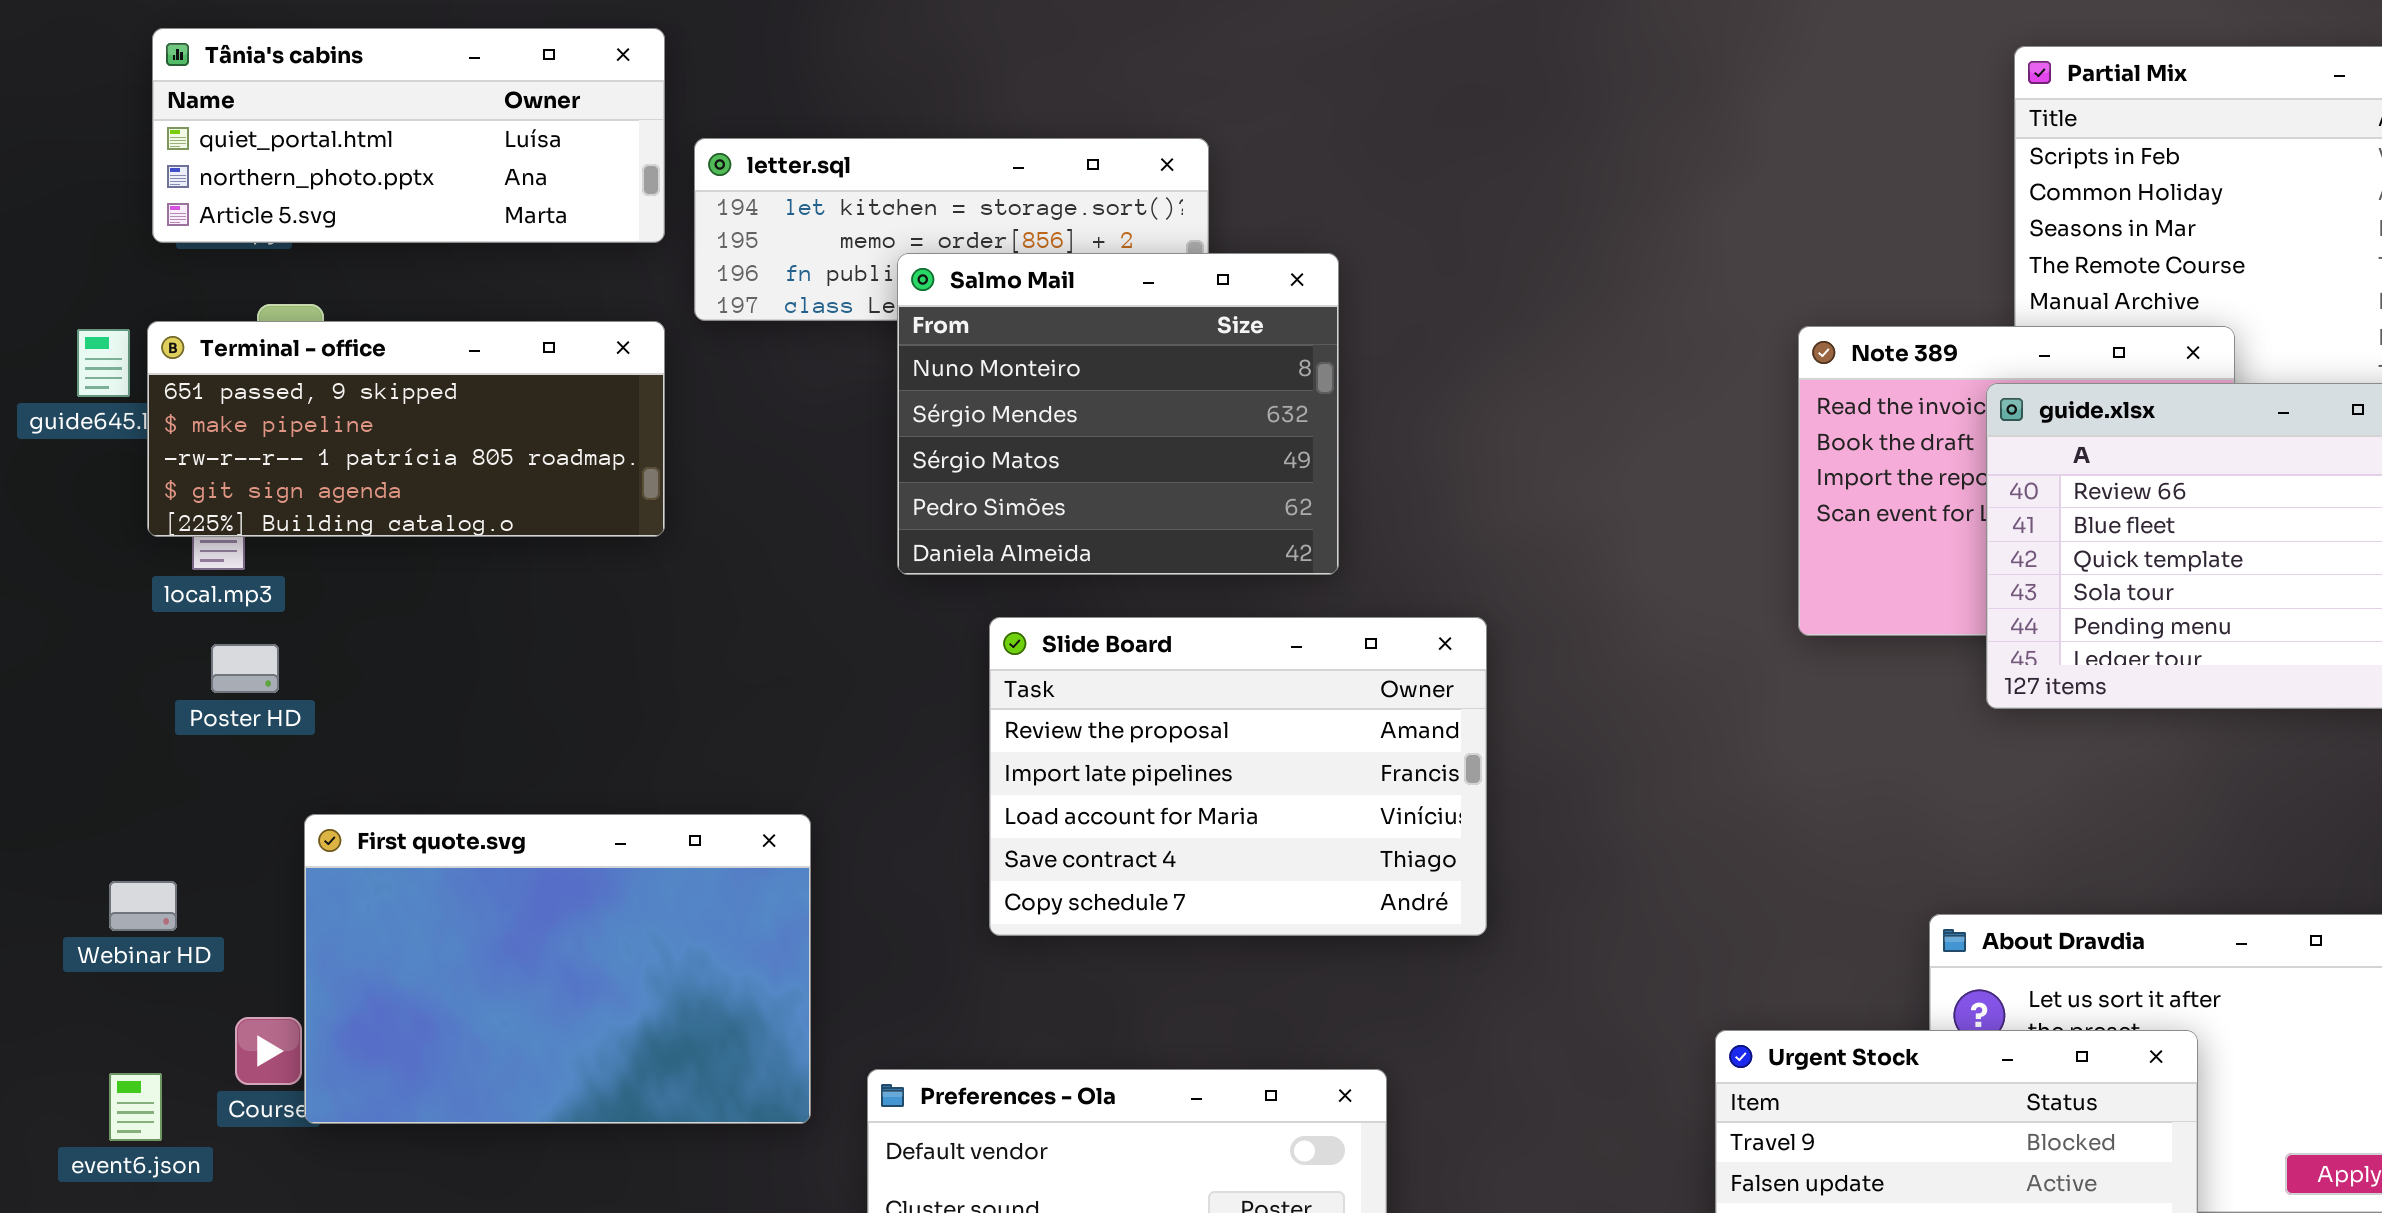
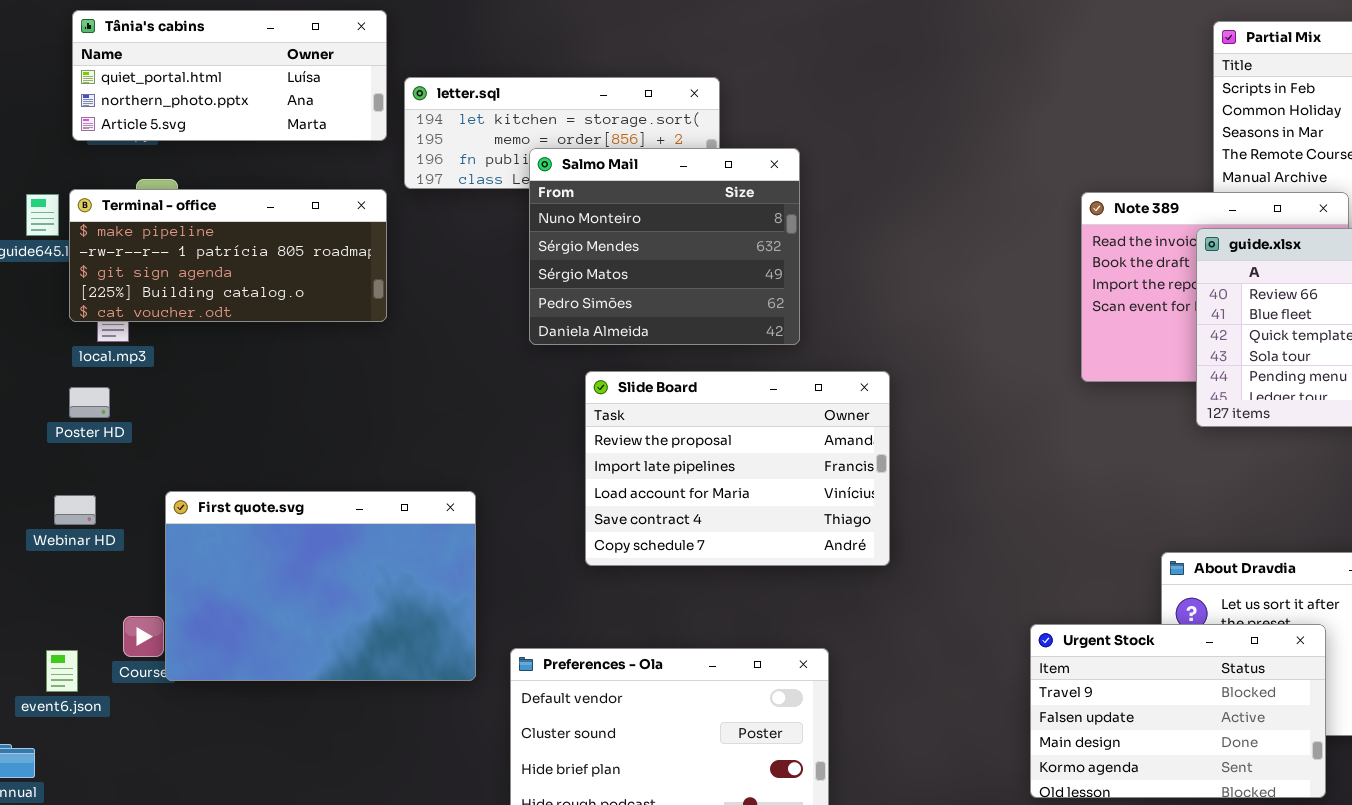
Terminal - office: [147,321,665,537] -> [69,189,387,322], scrolled down 1 row
Poster HD: [211,644,279,693] -> [69,387,110,418], moved
Webinar HD: [109,881,177,931] -> [54,495,96,525], moved

